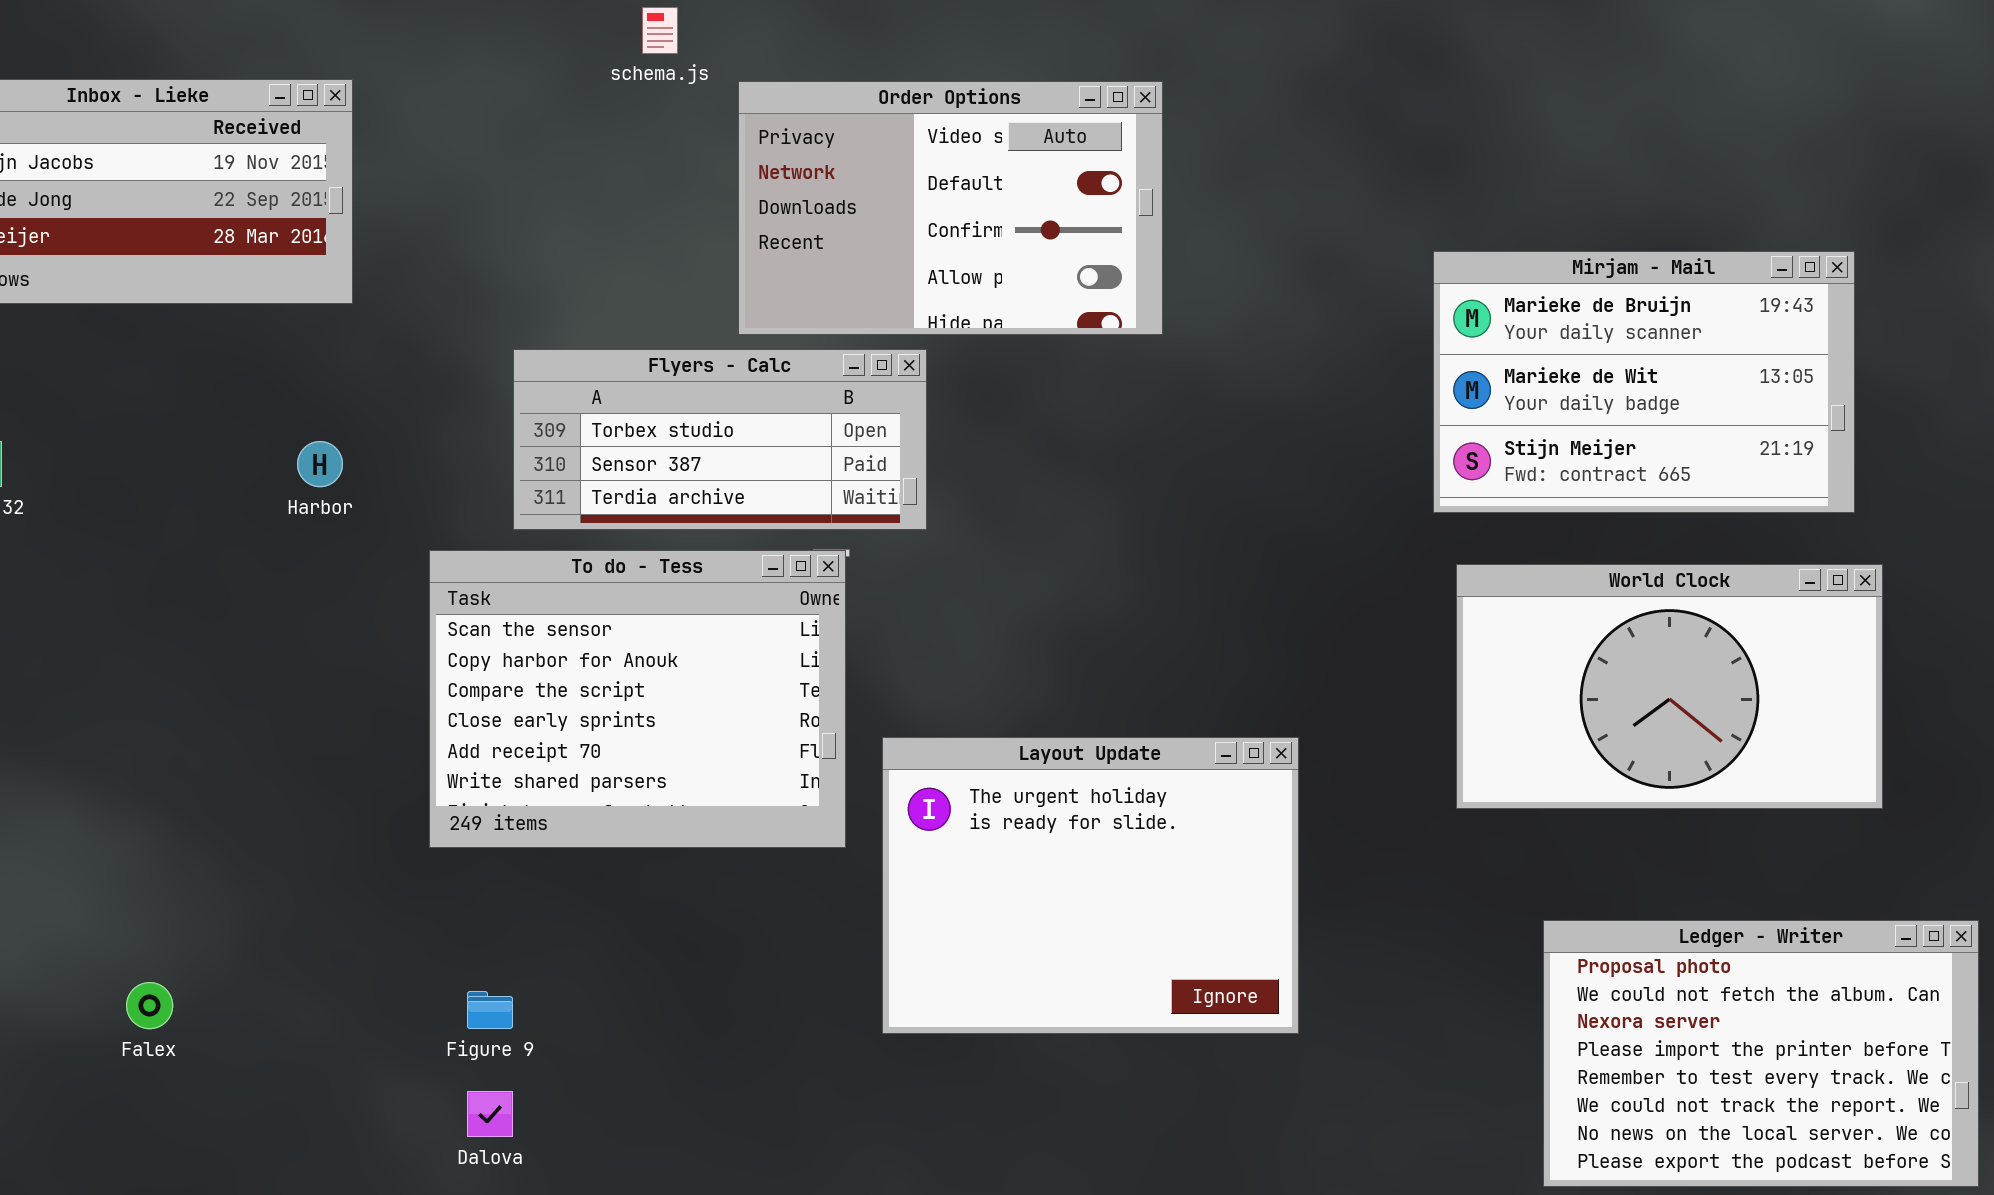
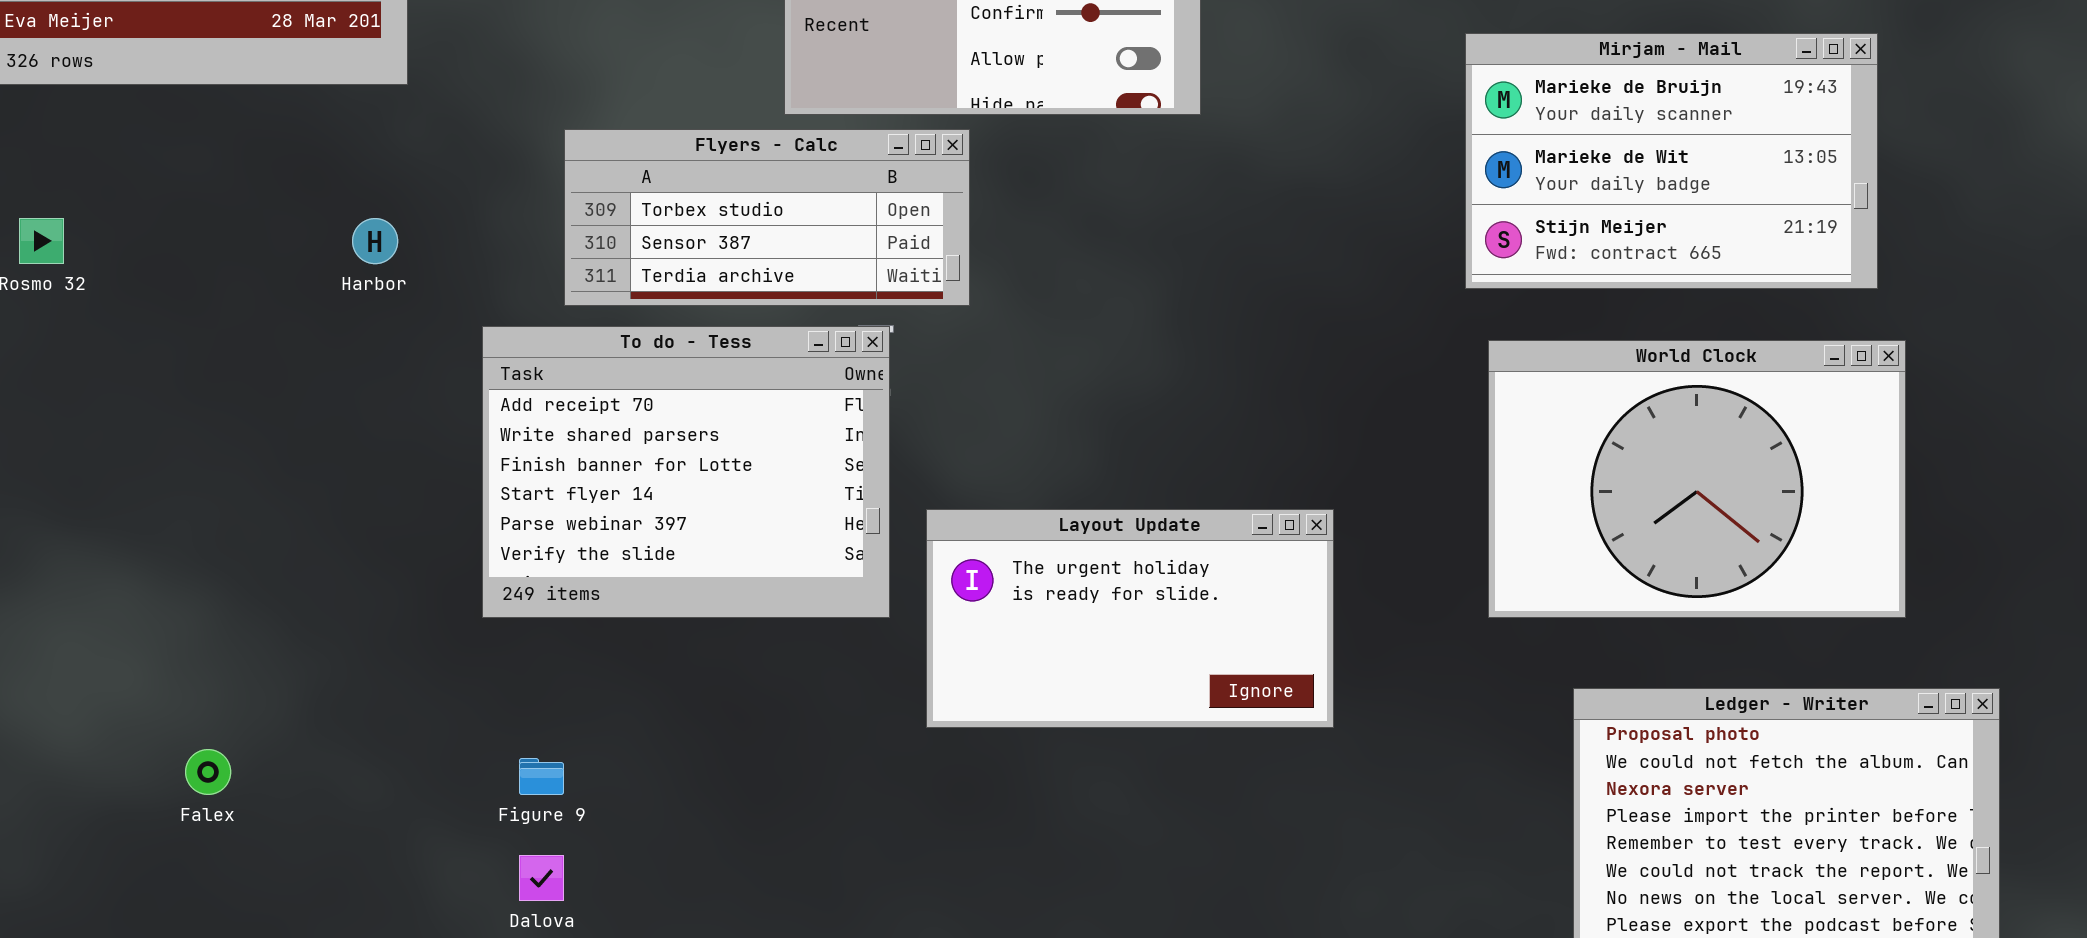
To do - Tess: [429,550,846,848] -> [482,326,890,618], scrolled down 4 rows
World Clock: [1456,564,1883,809] -> [1488,340,1906,618], resized
Layout Update: [882,737,1299,1034] -> [926,509,1334,728], resized

